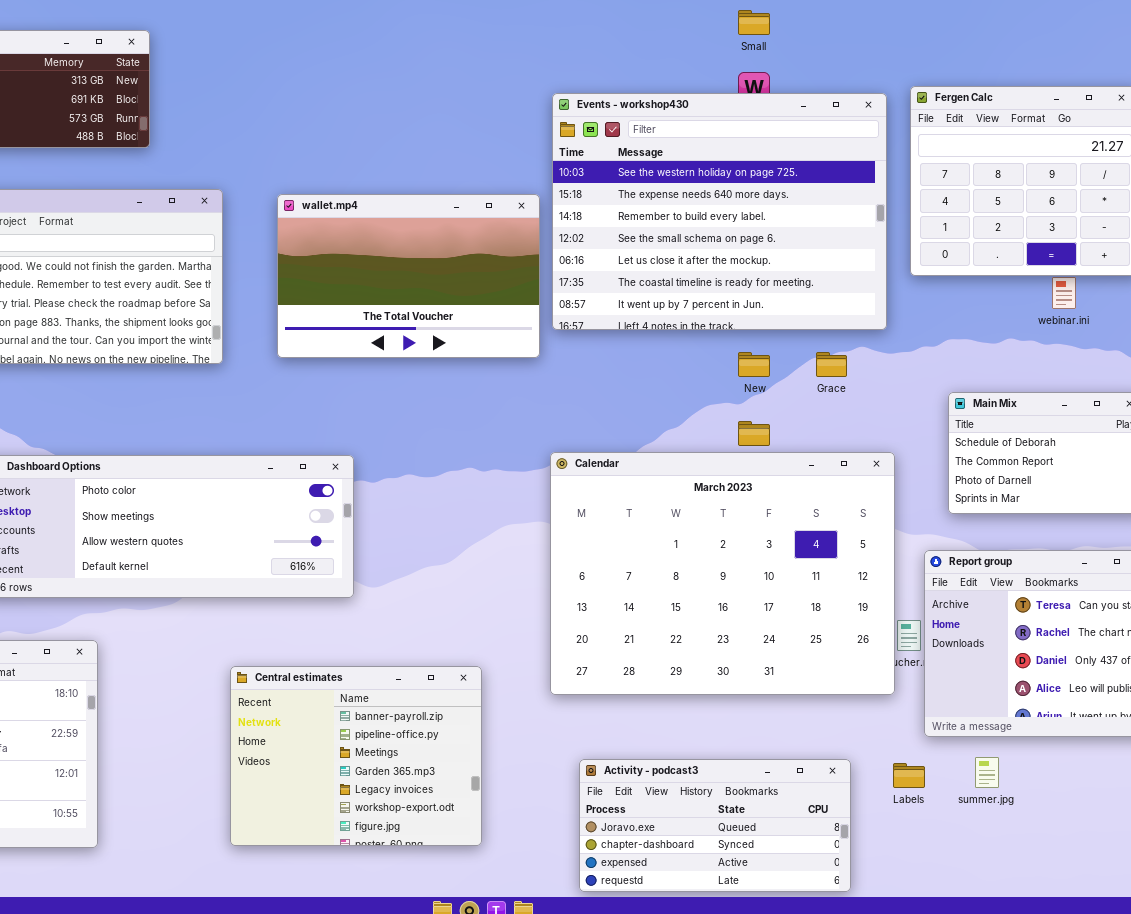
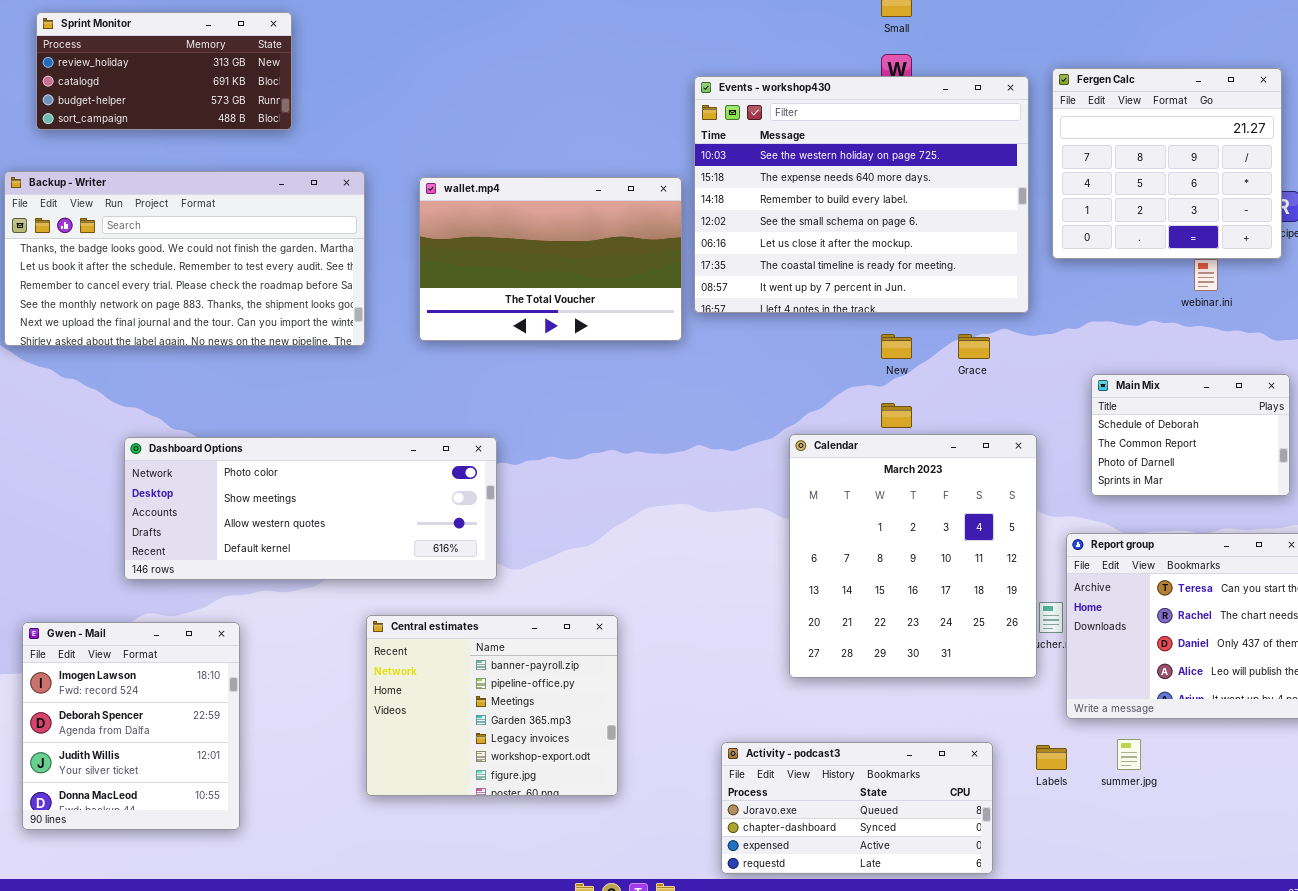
Calendar: [550,452,895,695] -> [789,434,1037,678], resized
Central estimates: [230,666,482,846] -> [366,615,618,796], moved

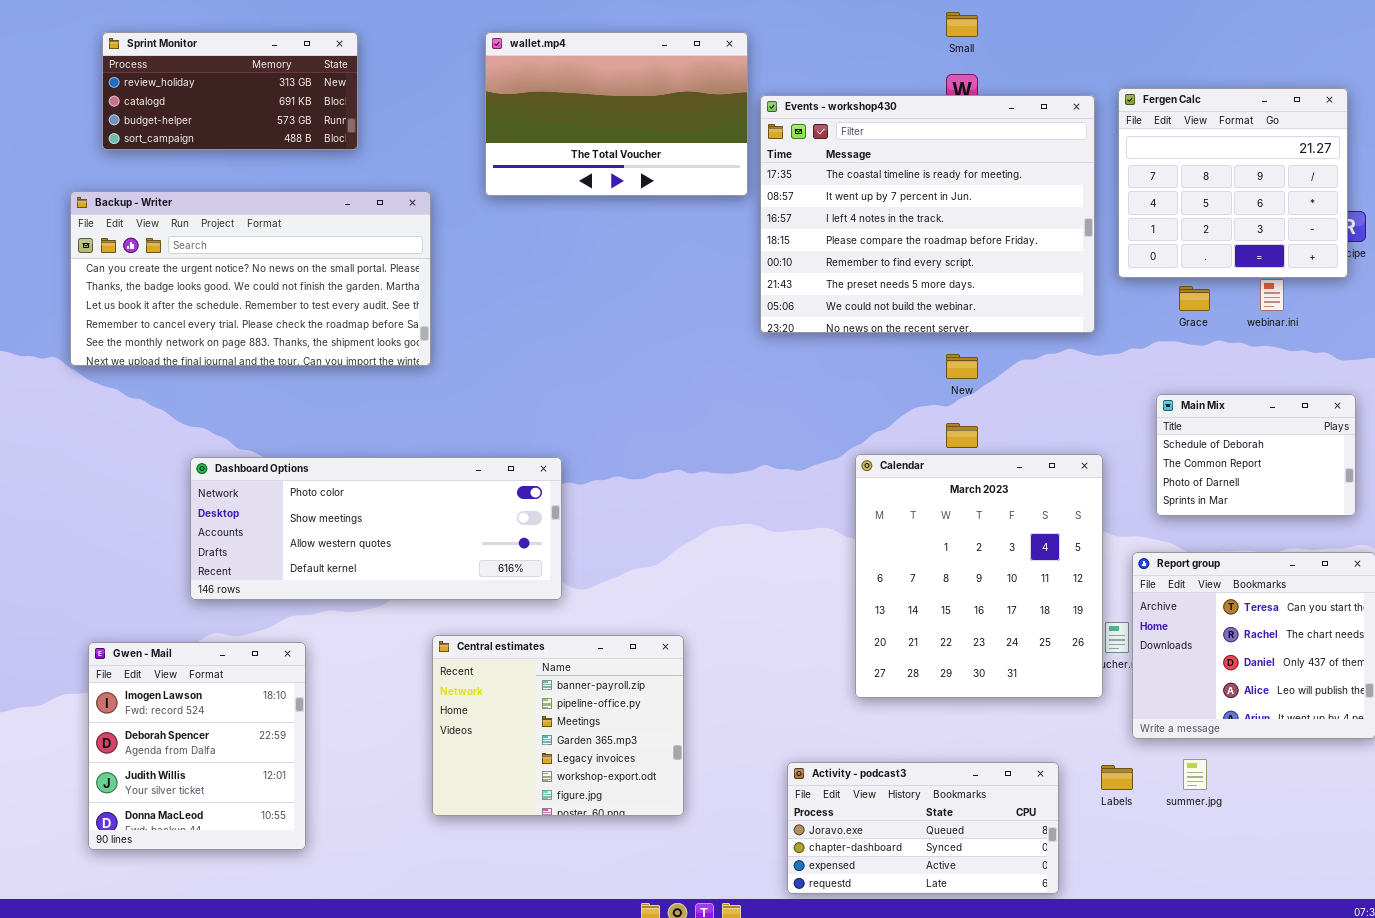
Events - workshop430: [694,76,1029,313] -> [760,95,1095,333], scrolled down 5 rows
Backup - Writer: [4,171,365,346] -> [70,191,431,366], scrolled up 1 row
wallet.mp4: [419,177,682,341] -> [485,32,748,196], moved
Grace: [958,334,990,359] -> [1179,286,1210,311], moved

